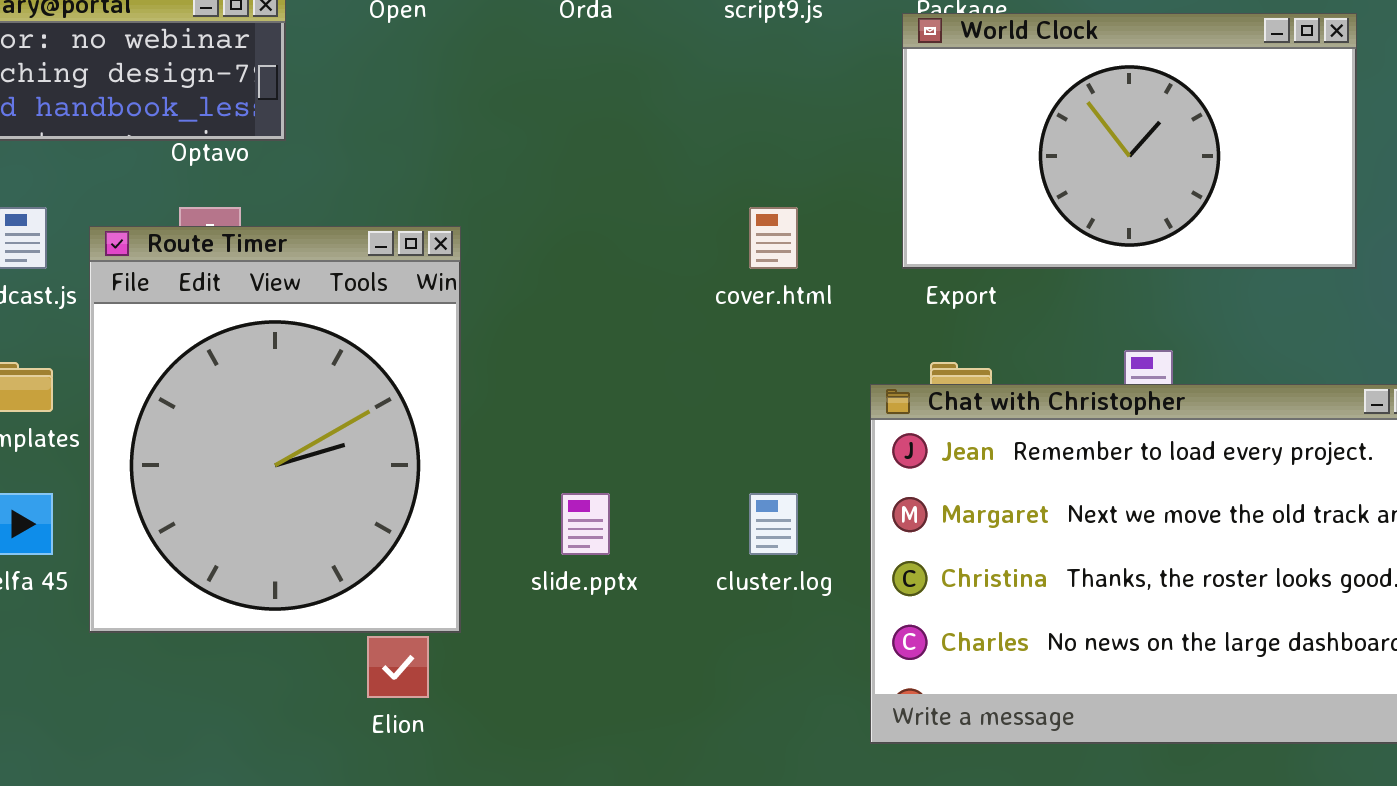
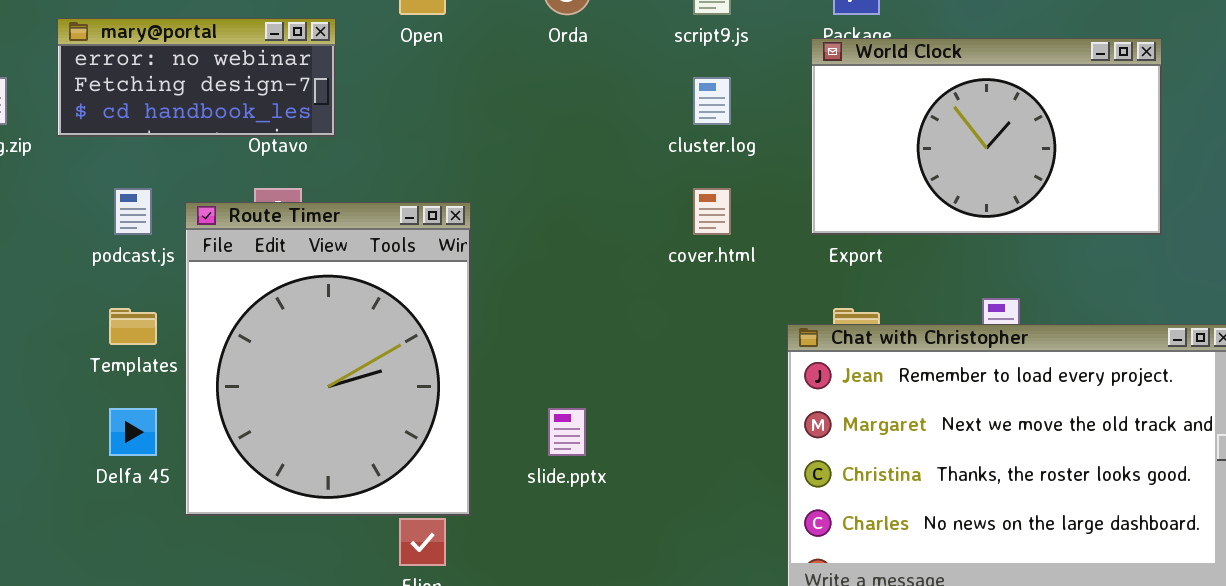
cluster.log: [749,493,798,555] -> [693,77,731,125], moved

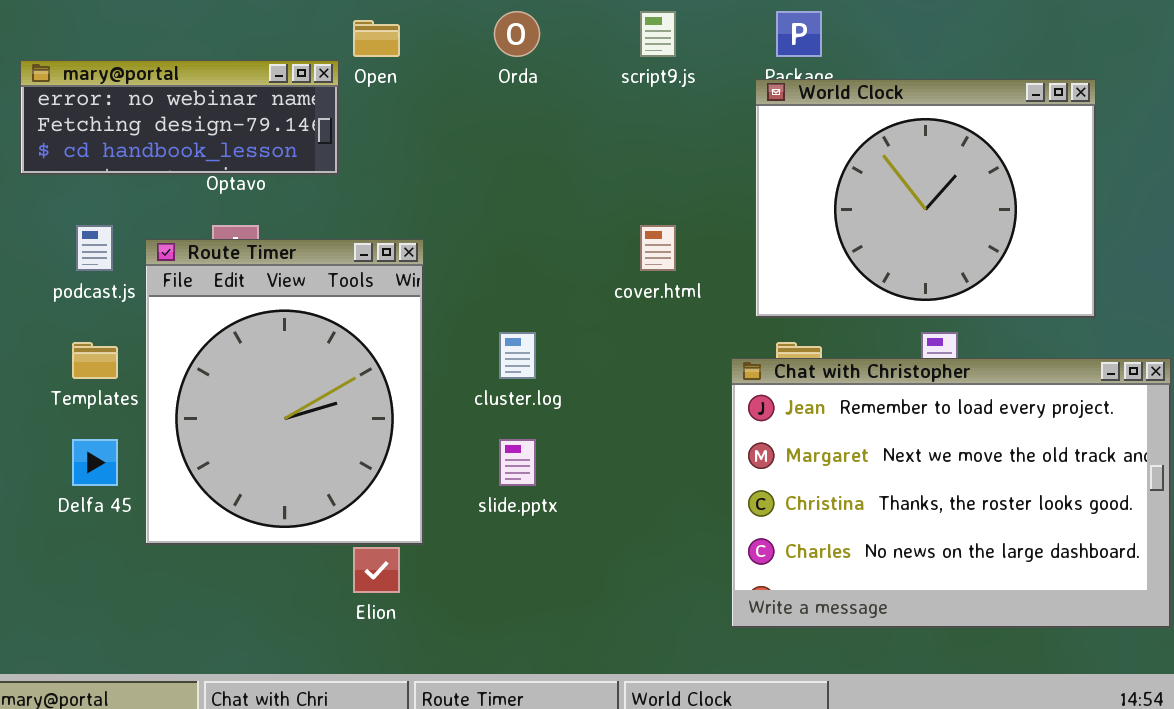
mary@portal: [57,18,336,137] -> [20,60,339,175], resized
World Clock: [811,38,1162,235] -> [755,79,1096,318], resized
cluster.log: [693,77,731,125] -> [499,332,536,379], moved

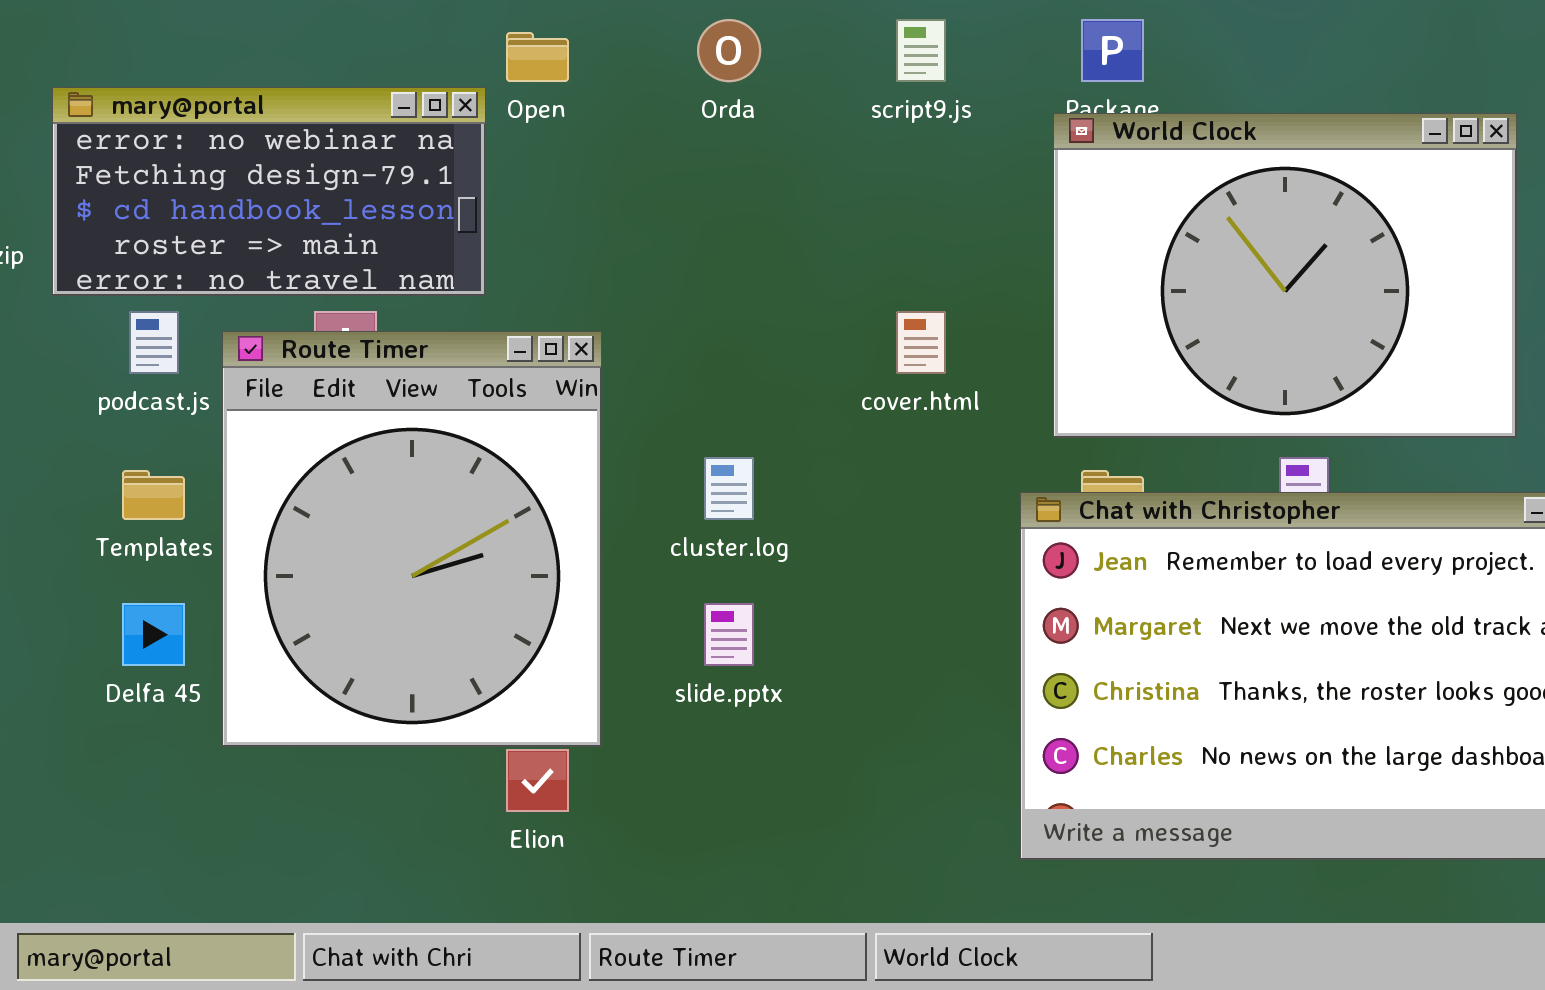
mary@portal: [20,60,339,175] -> [52,87,486,296], resized

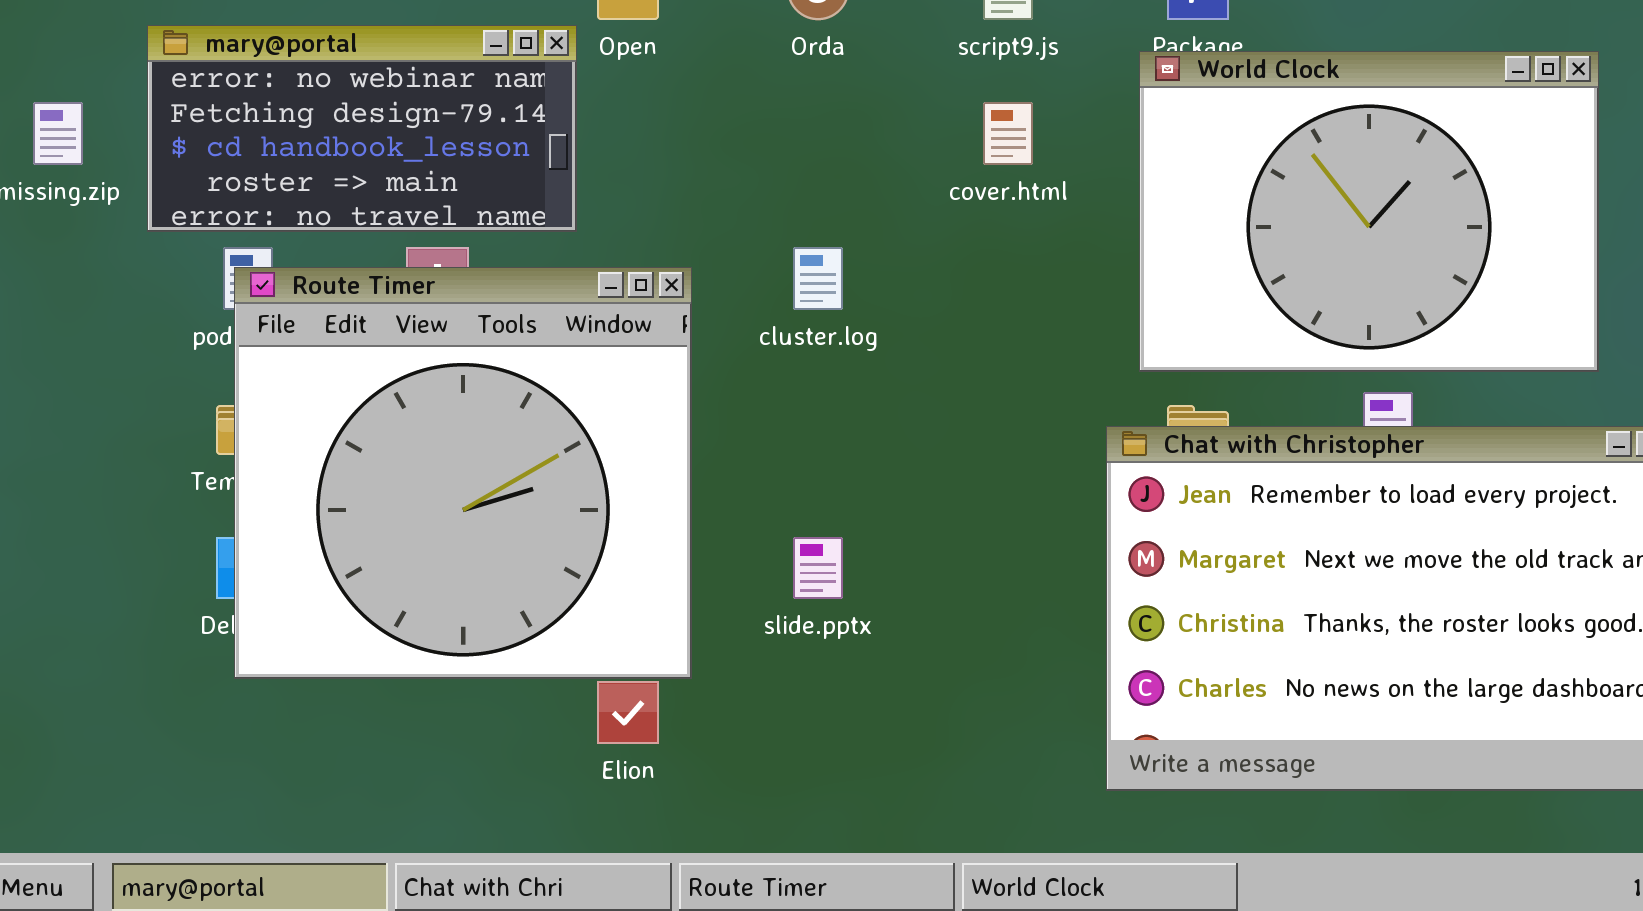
cover.html: [896,311,946,374] -> [983,102,1033,165], moved
Route Timer: [222,331,602,747] -> [234,267,692,679], resized
cluster.log: [704,457,754,520] -> [793,247,843,310], moved

